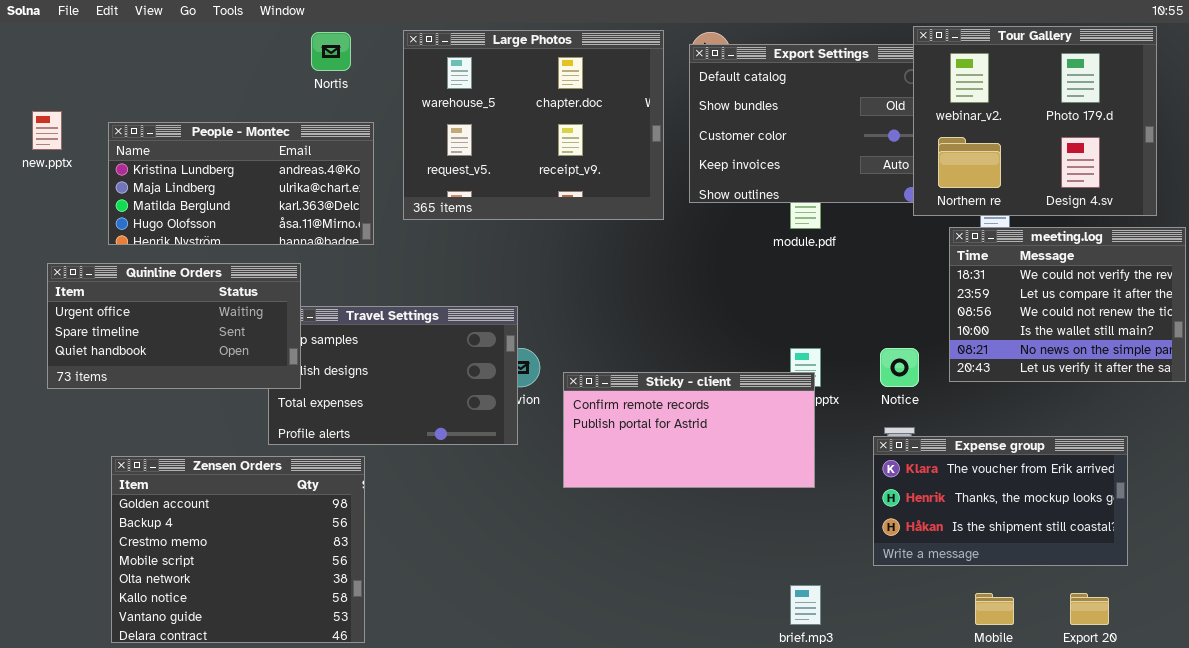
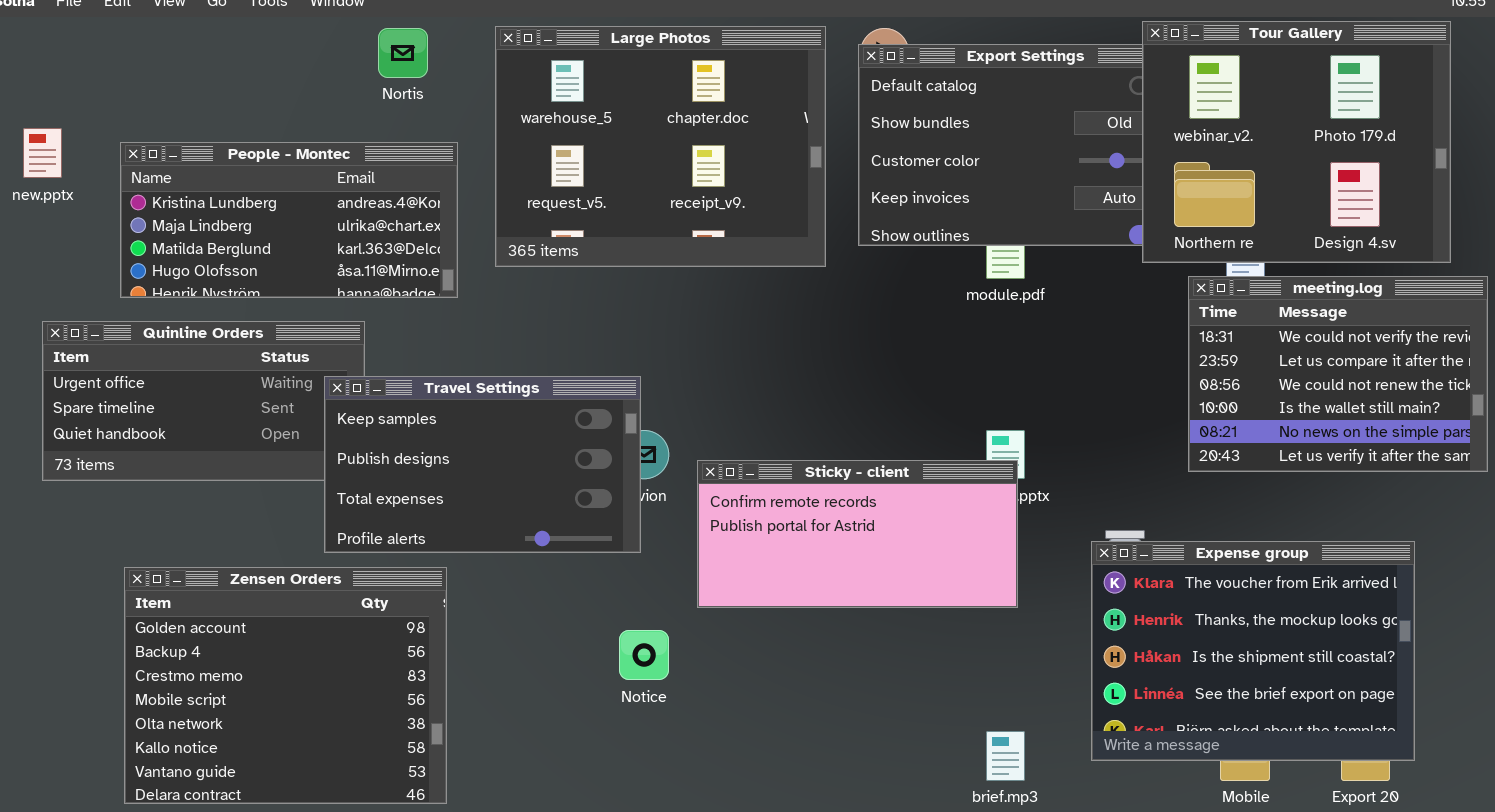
Travel Settings: [268,306,518,445] -> [324,376,641,553], raised
Notice: [880,348,919,387] -> [619,630,669,680], moved
Expense group: [873,436,1128,566] -> [1091,541,1415,761], resized

